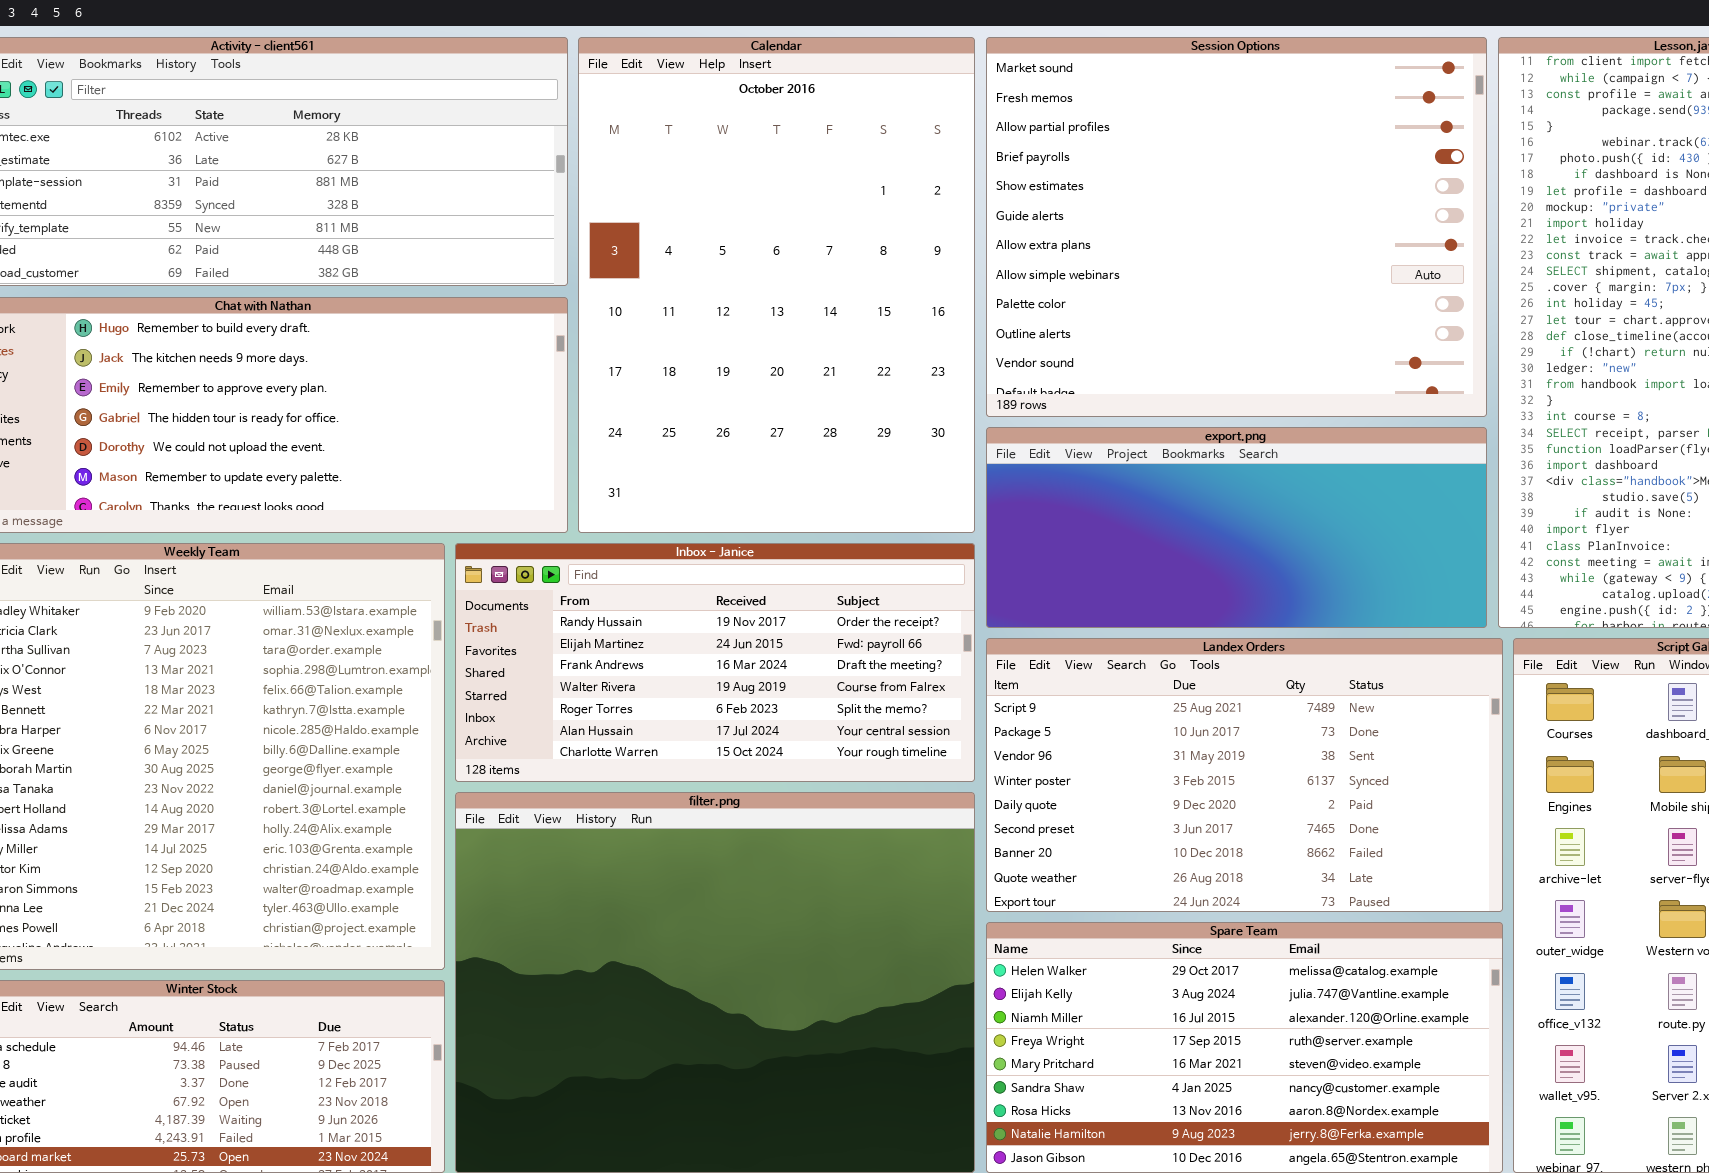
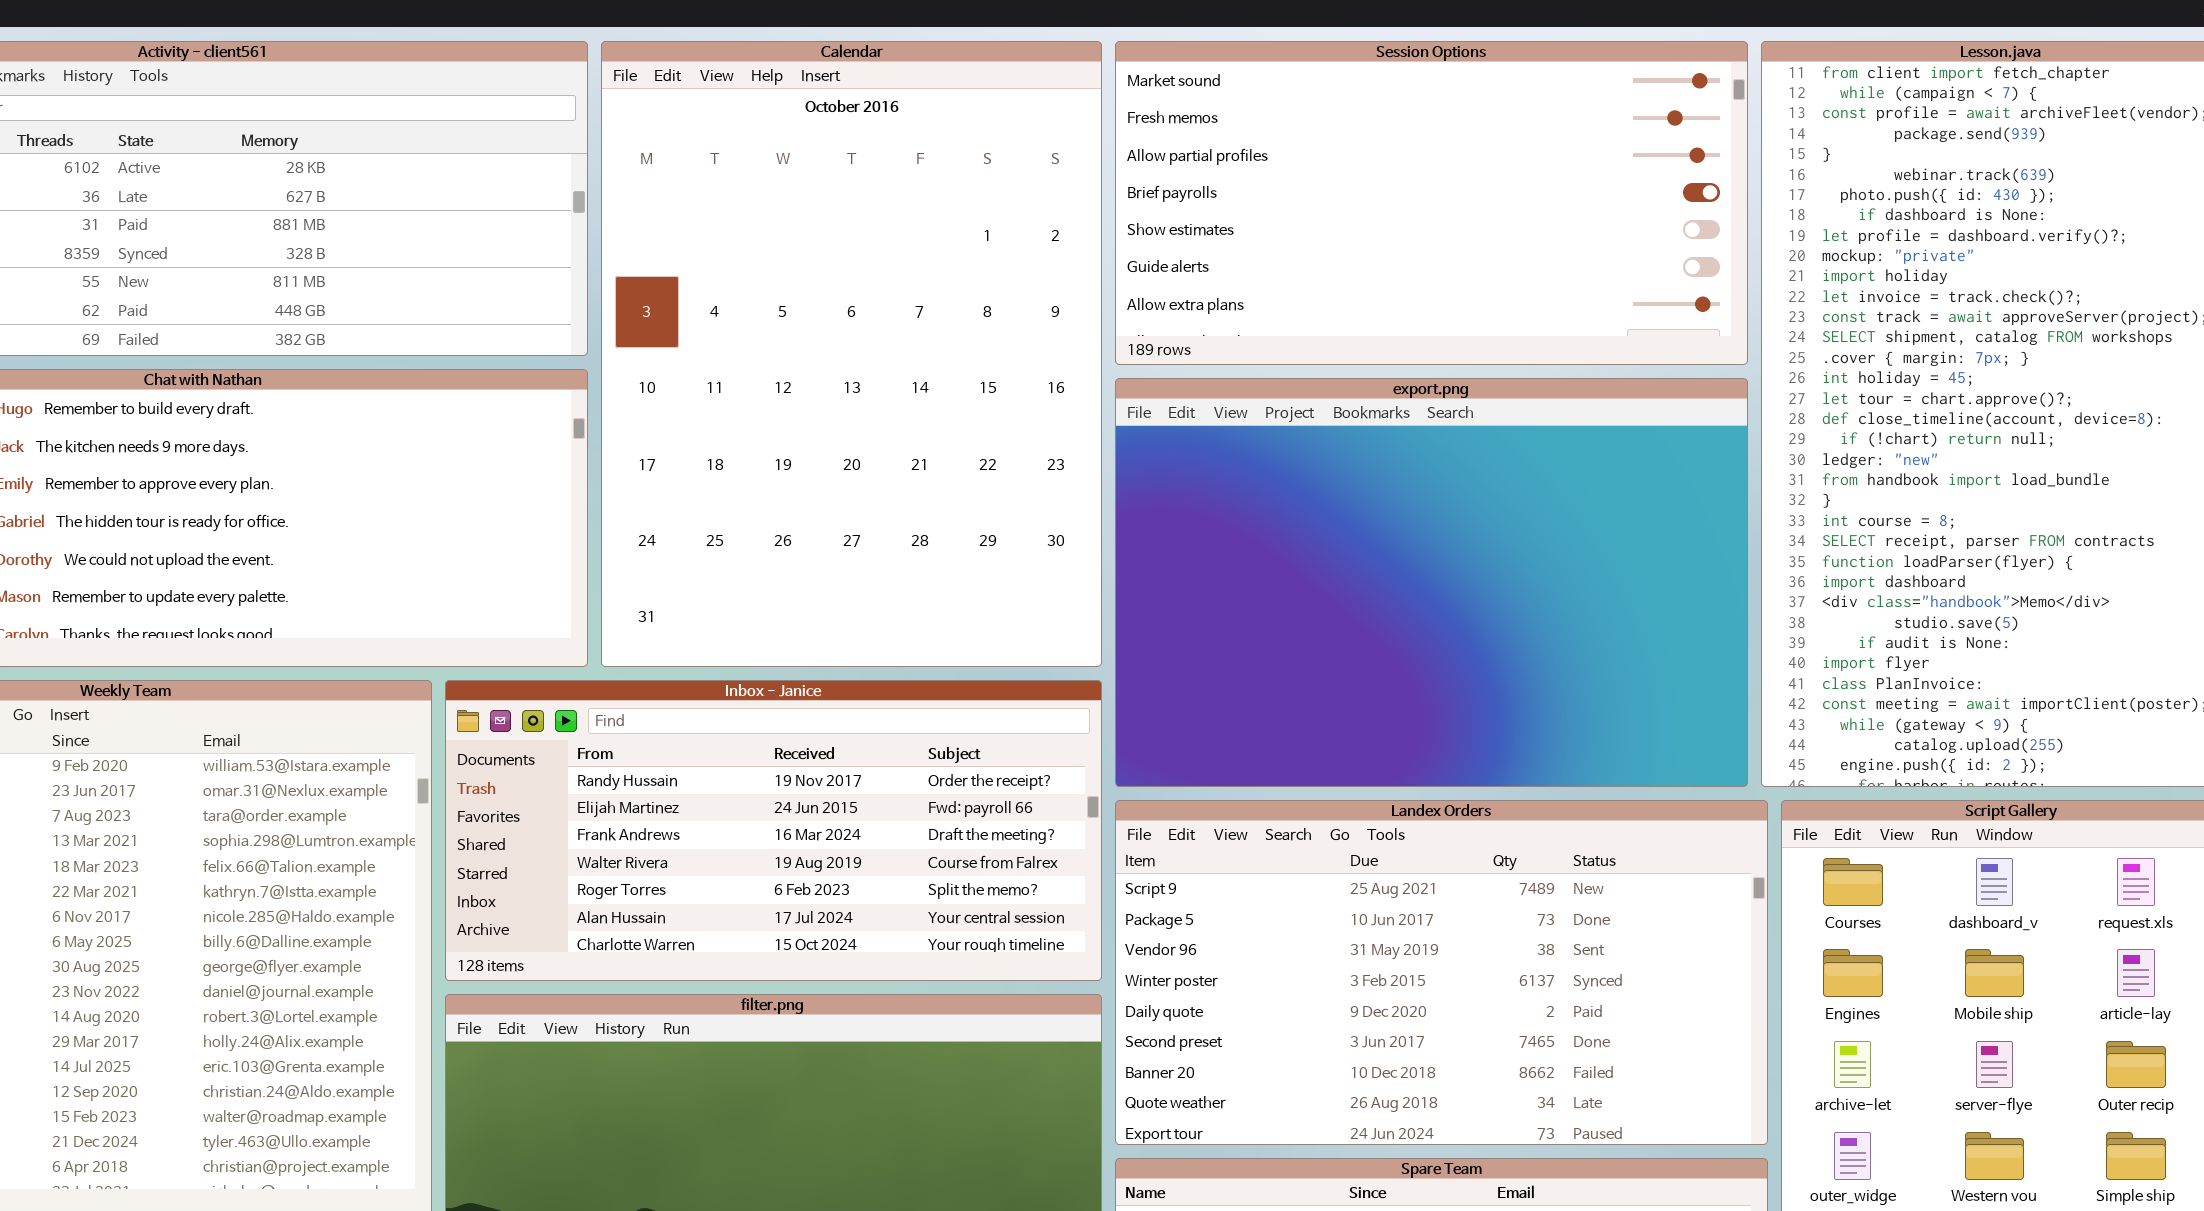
Session Options: [986,37,1487,417] -> [1115,41,1748,365], resized
export.png: [986,427,1487,628] -> [1115,378,1748,787], resized

